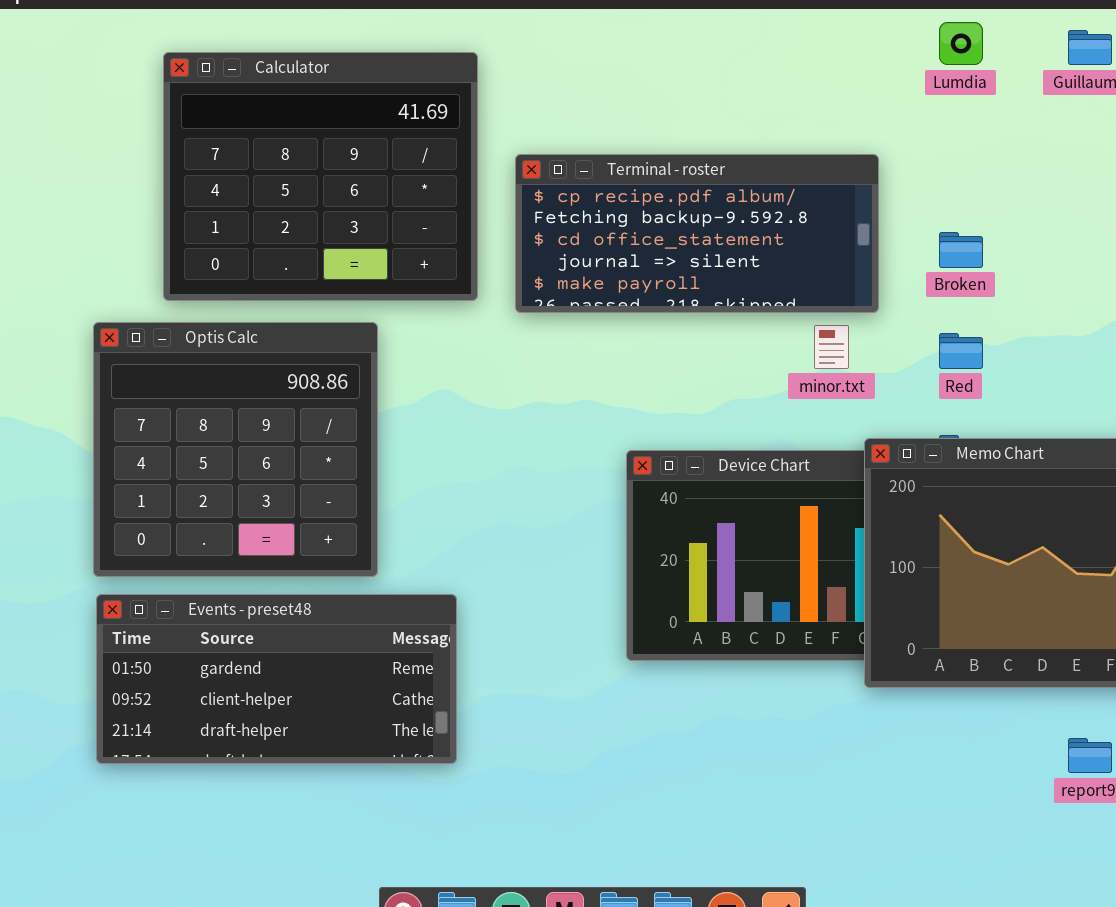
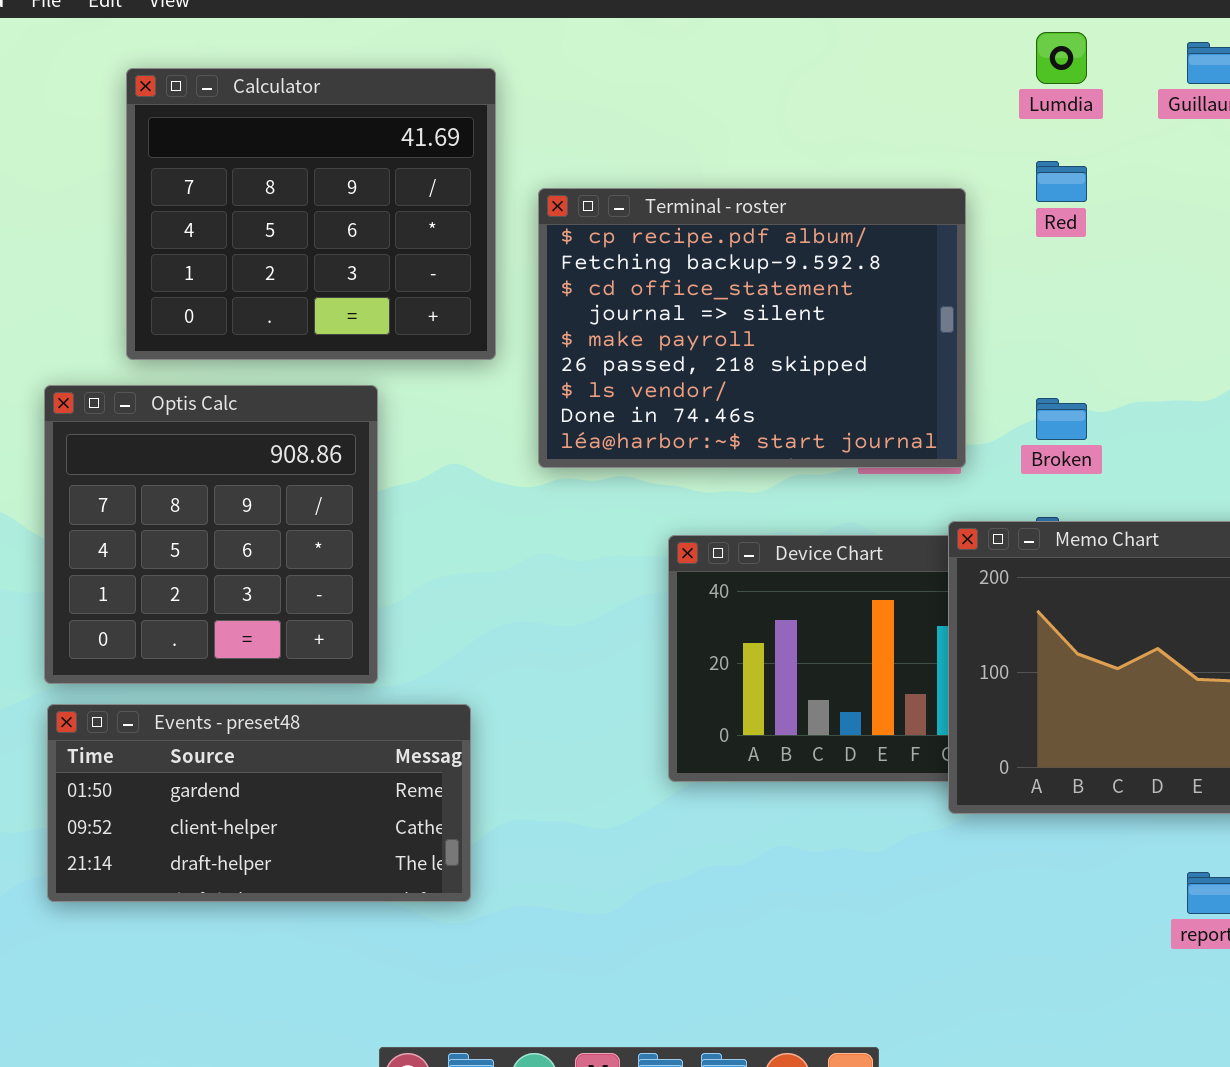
Terminal - roster: [515,154,879,313] -> [538,188,966,468], resized
Broken: [939,232,983,268] -> [1036,398,1087,440], moved
Red: [939,333,983,369] -> [1036,161,1087,202], moved

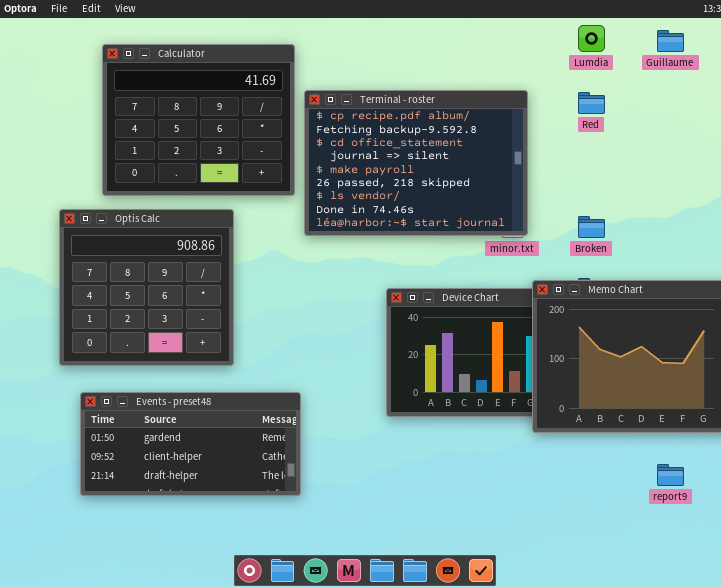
Terminal - roster: [538,188,966,468] -> [304,90,528,236], moved
Events - preset48: [47,704,471,902] -> [80,392,301,496], moved

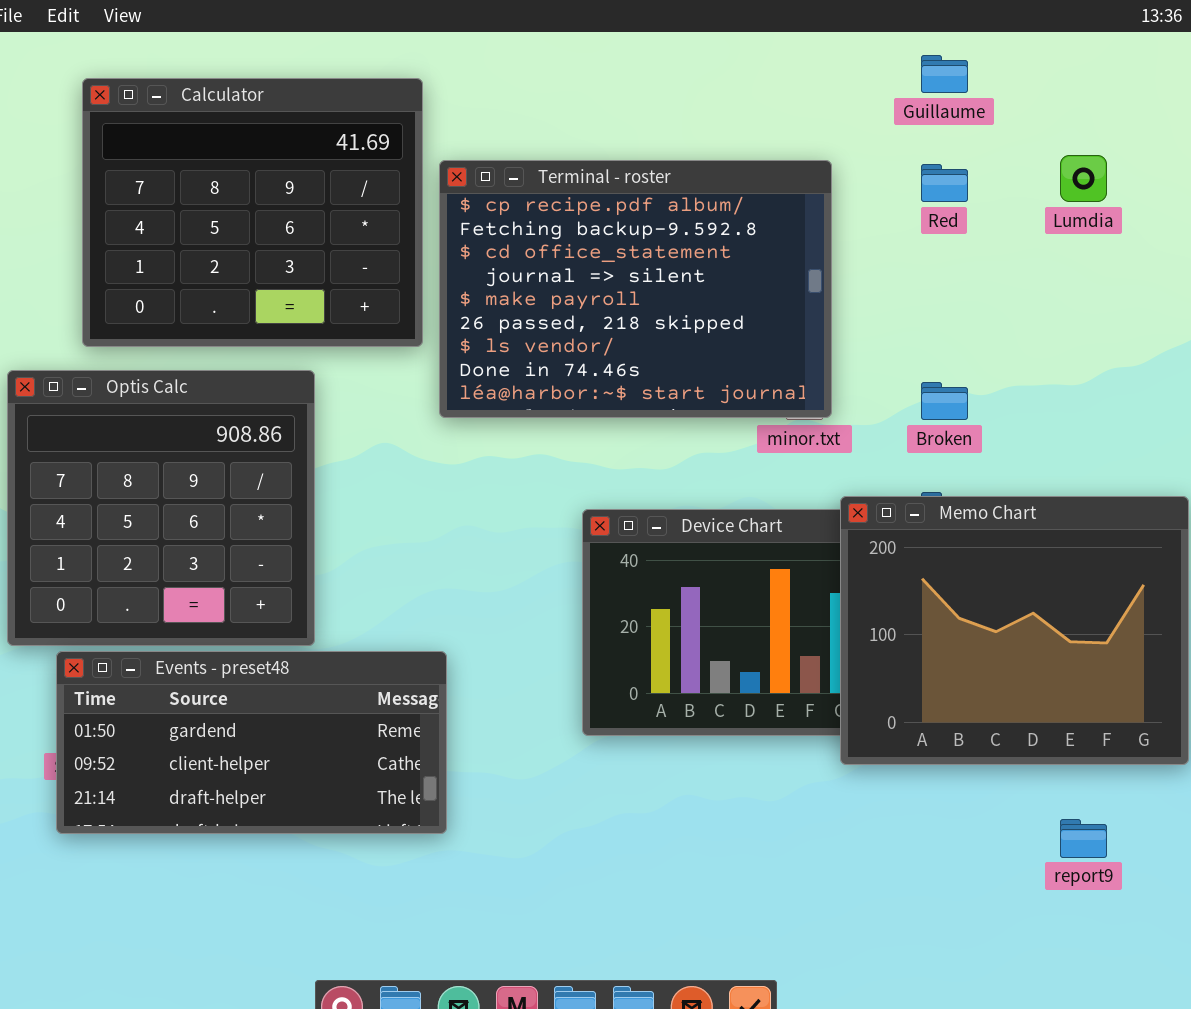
Lumdia: [578,25,605,52] -> [1060,155,1107,202], moved
Guillaume: [657,30,684,52] -> [921,55,968,93], moved
Events - preset48: [80,392,301,496] -> [56,651,447,834], moved

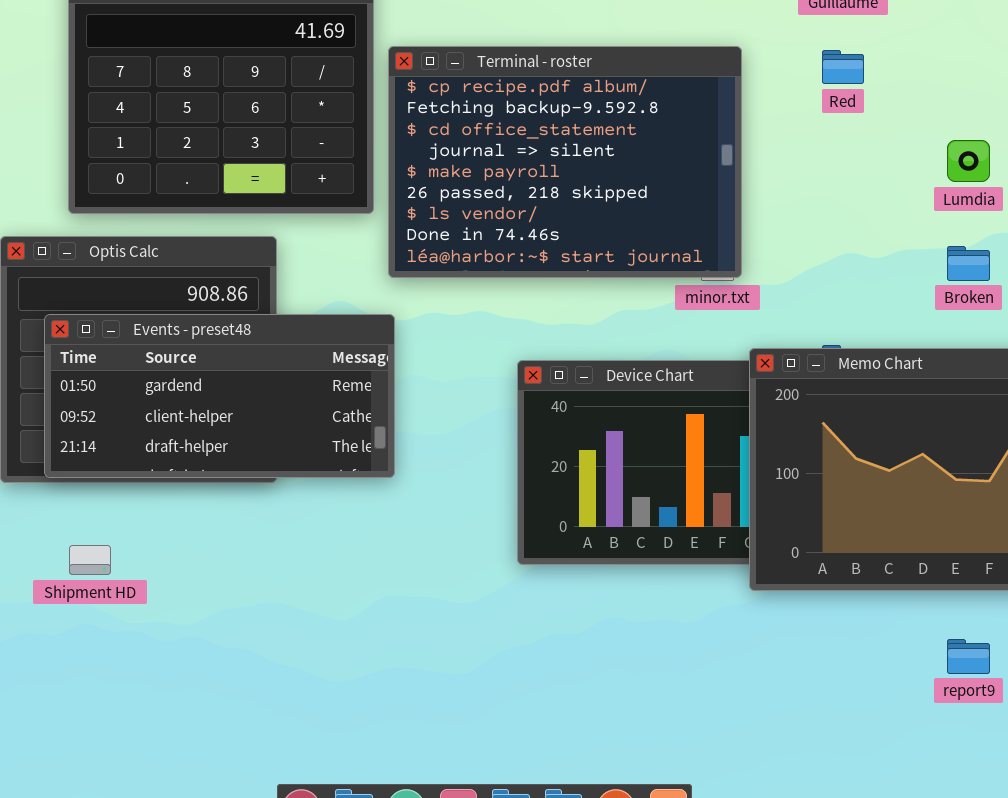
Lumdia: [1060,155,1107,202] -> [947,140,990,182], moved
Broken: [921,382,968,420] -> [947,246,990,281], moved
Events - preset48: [56,651,447,834] -> [44,314,395,478], moved

